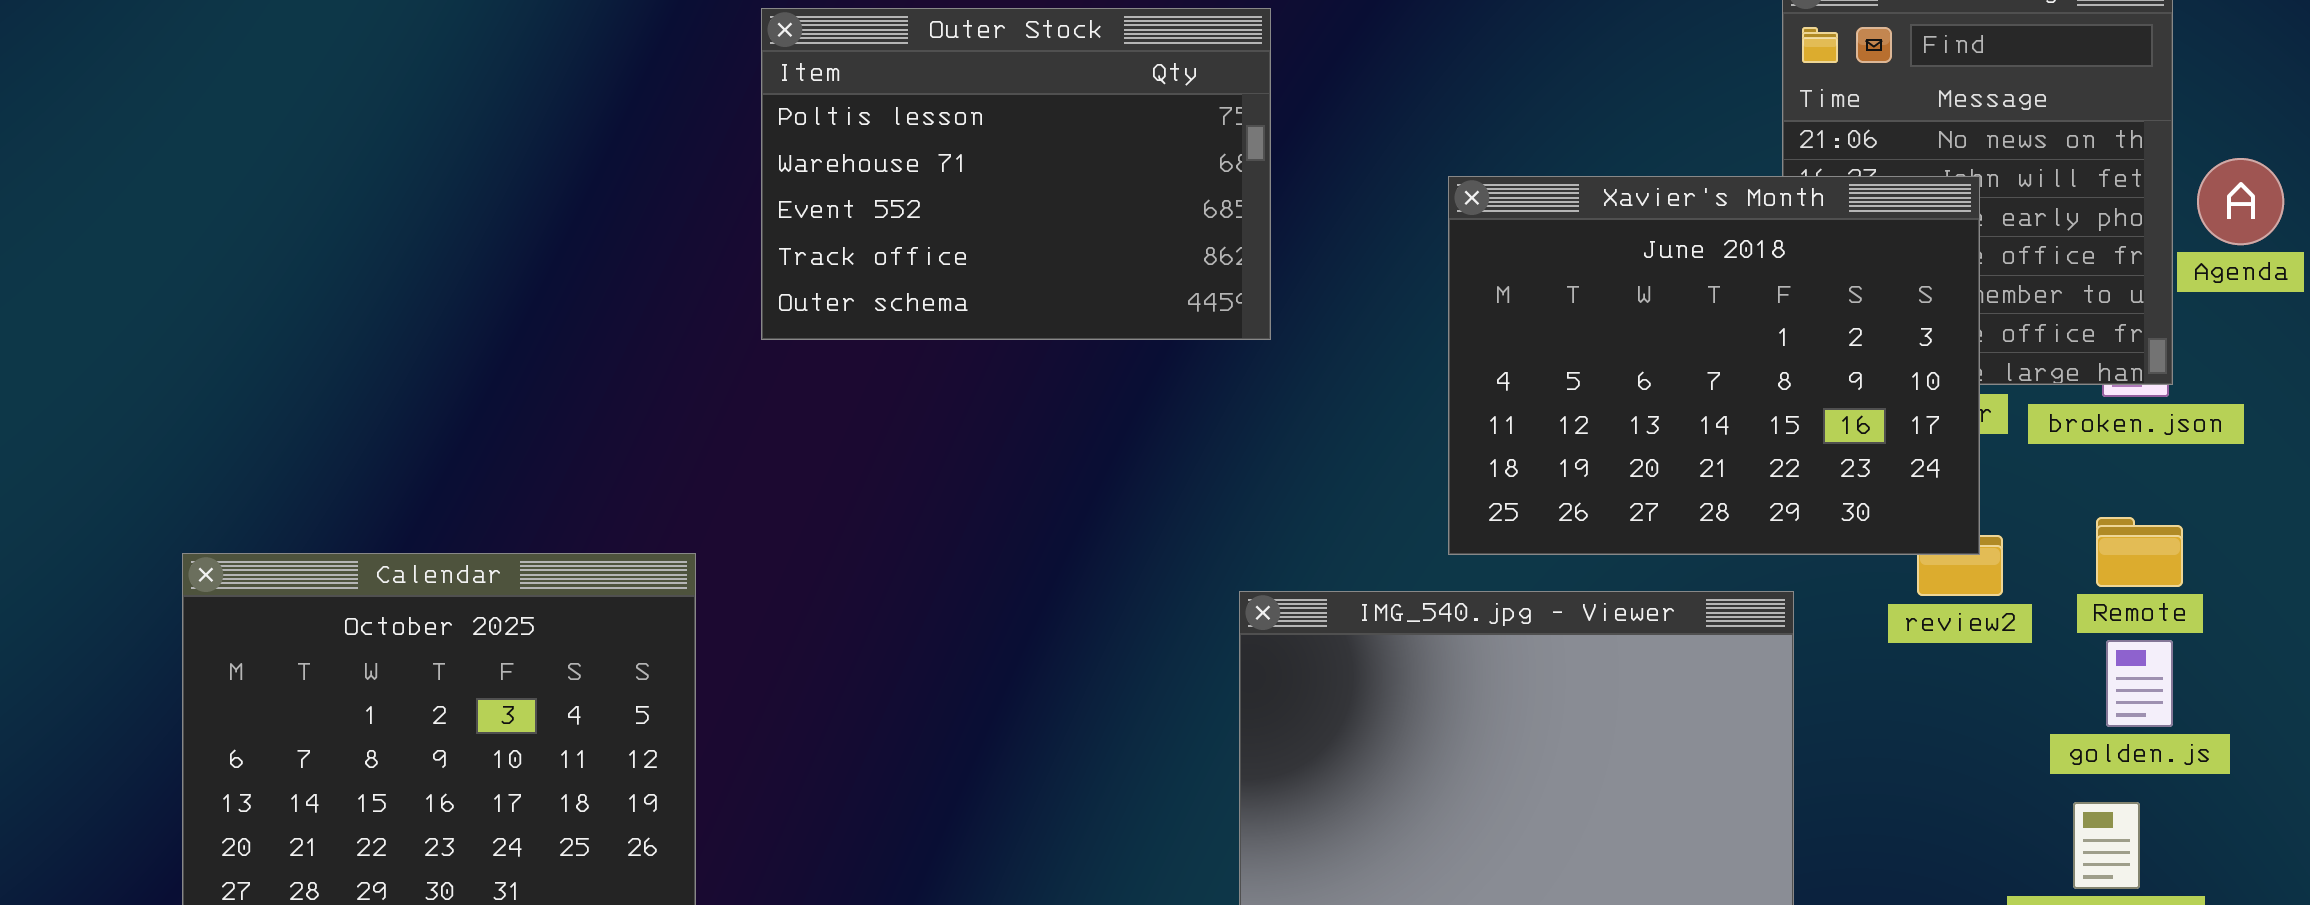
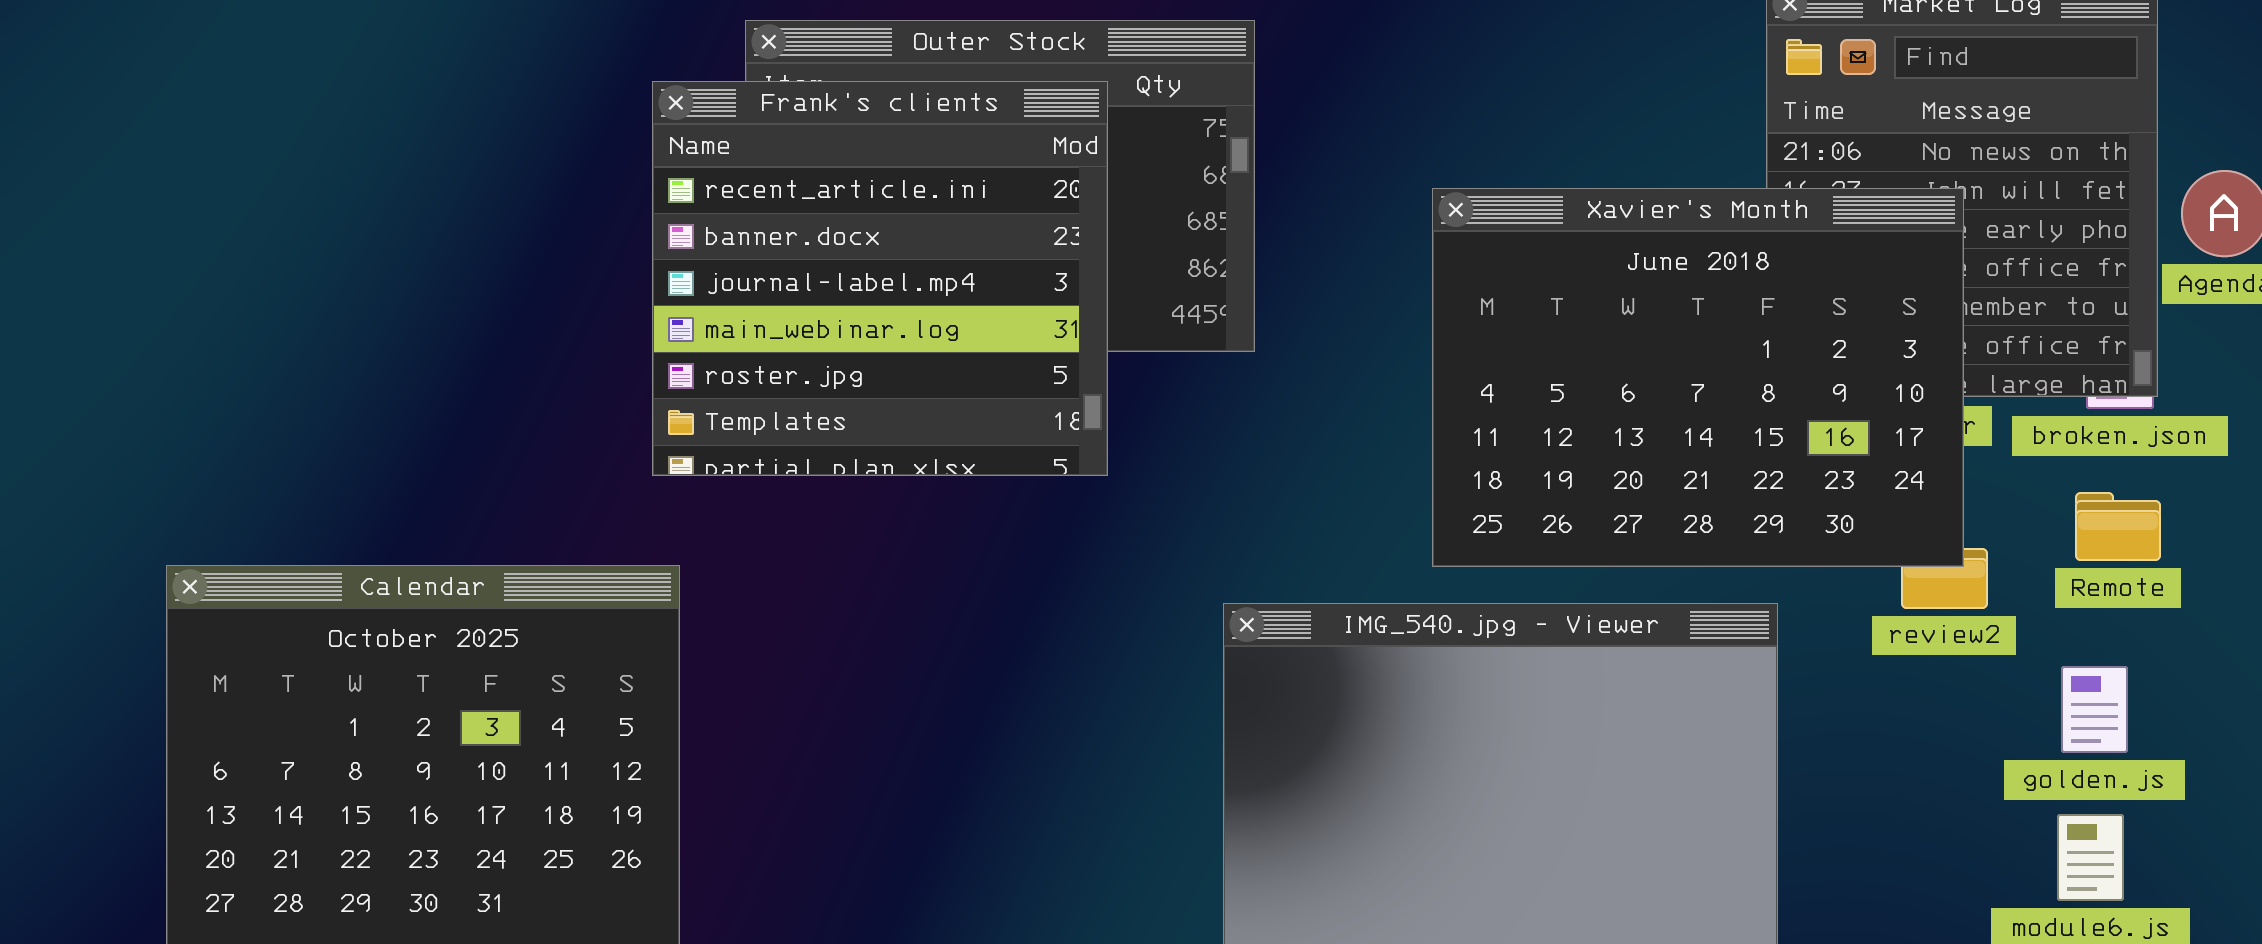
Frank's clients: none -> [652,81,1108,476], opened
Remote: [2096,517,2183,587] -> [2075,492,2161,561], moved
golden.js: [2106,640,2173,727] -> [2061,666,2128,753], moved

